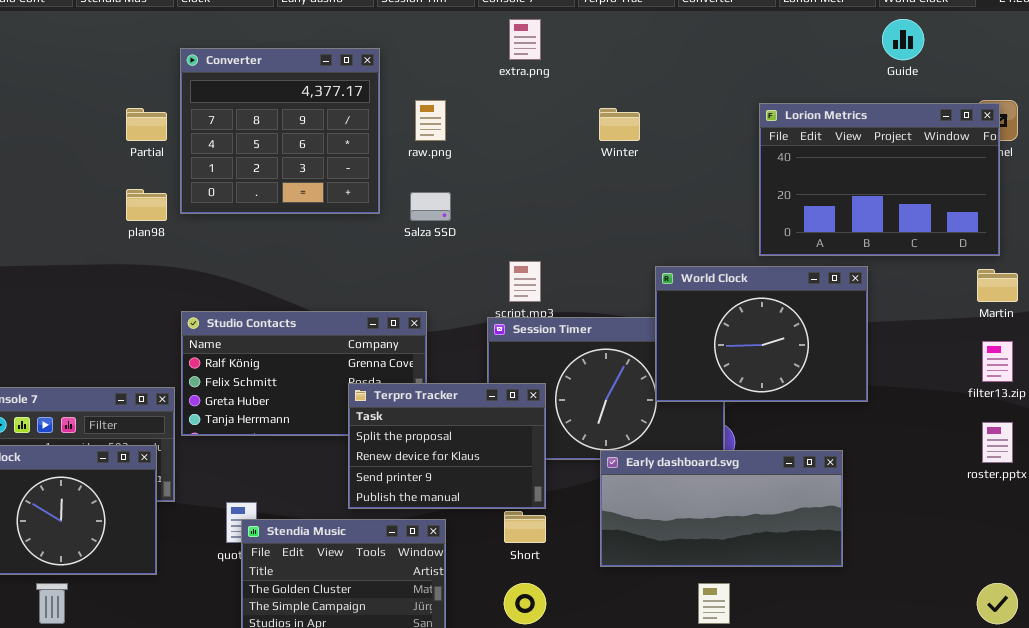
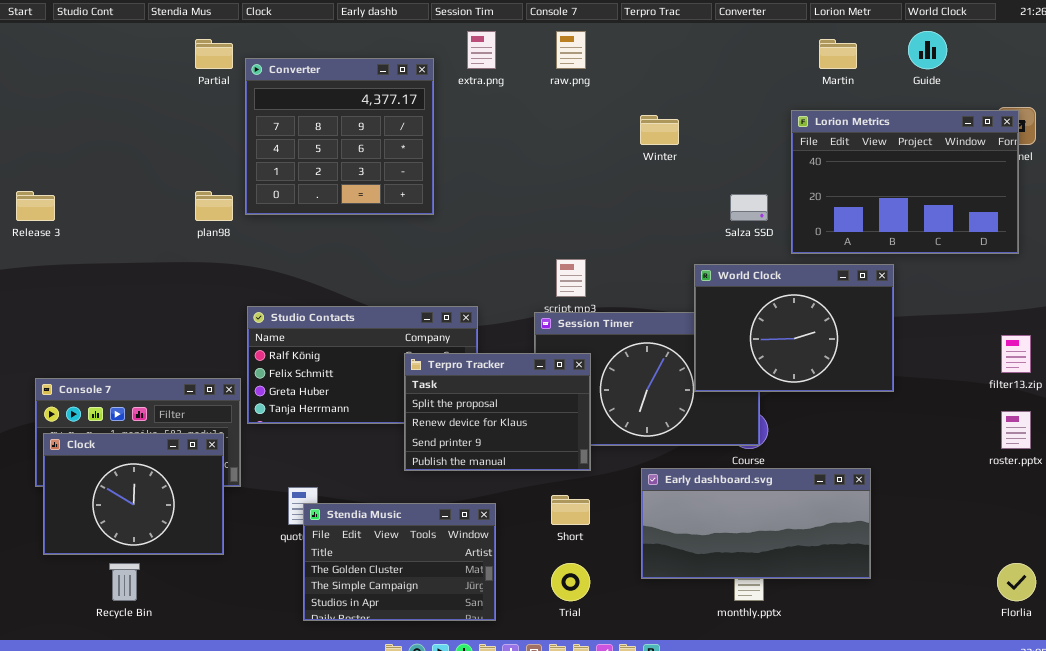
extra.png: [509,19,541,60] -> [467,31,496,69], moved
raw.png: [415,100,446,141] -> [556,31,586,69], moved
Partial: [126,108,167,141] -> [195,39,233,69], moved
Salza SSD: [410,192,451,221] -> [730,194,768,221], moved
Martin: [977,269,1018,302] -> [819,39,857,69], moved
Terpro Tracker: [348,383,546,509] -> [404,353,591,471], moved
Early dashboard.svg: [600,450,843,567] -> [641,468,871,579], moved

